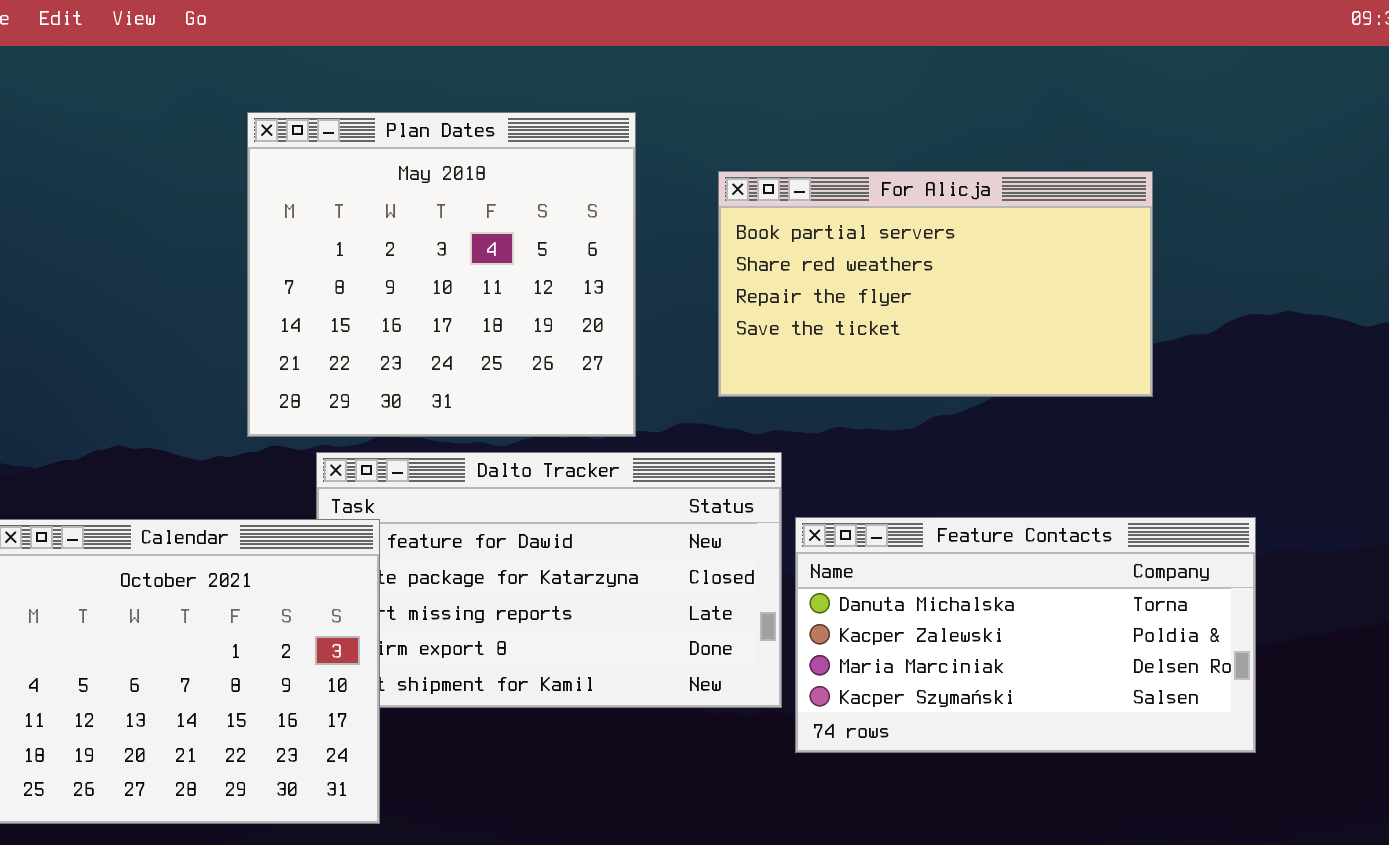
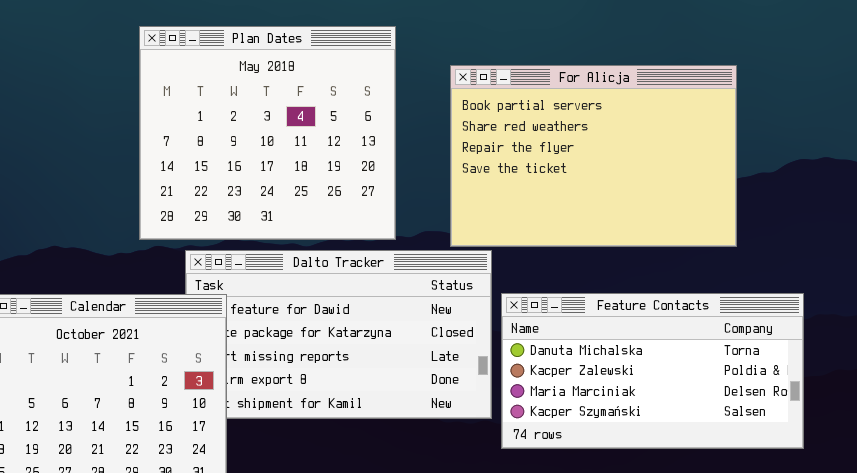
For Alicja: [718,171,1153,397] -> [450,65,737,247], resized

